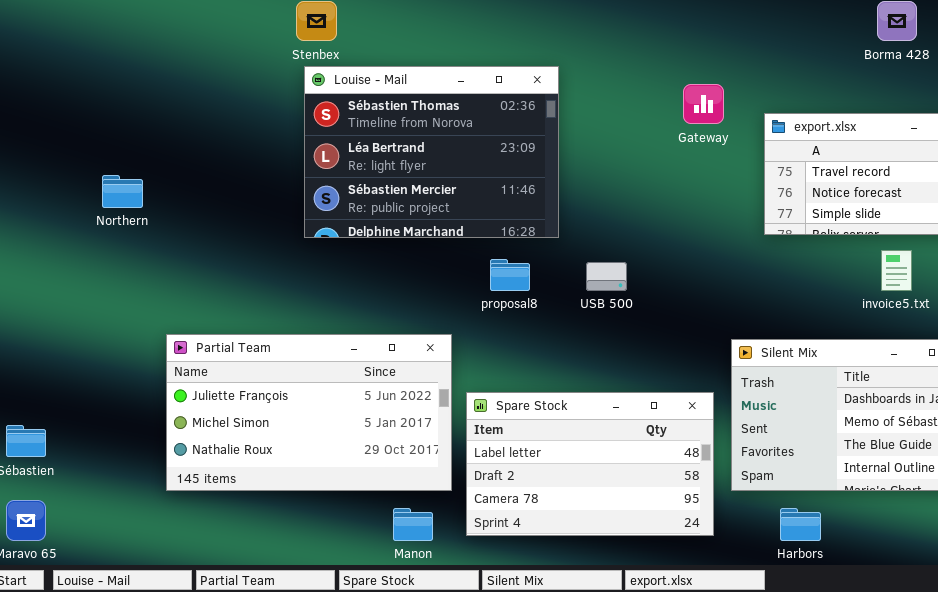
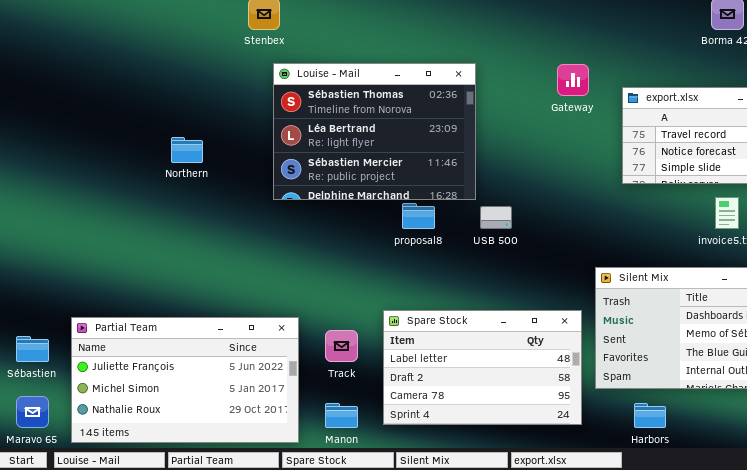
Louise - Mail: [304,66,559,238] -> [273,63,476,200], moved
Northern: [102,175,143,208] -> [171,137,203,163], moved
Partial Team: [166,334,452,491] -> [71,317,299,443], moved

